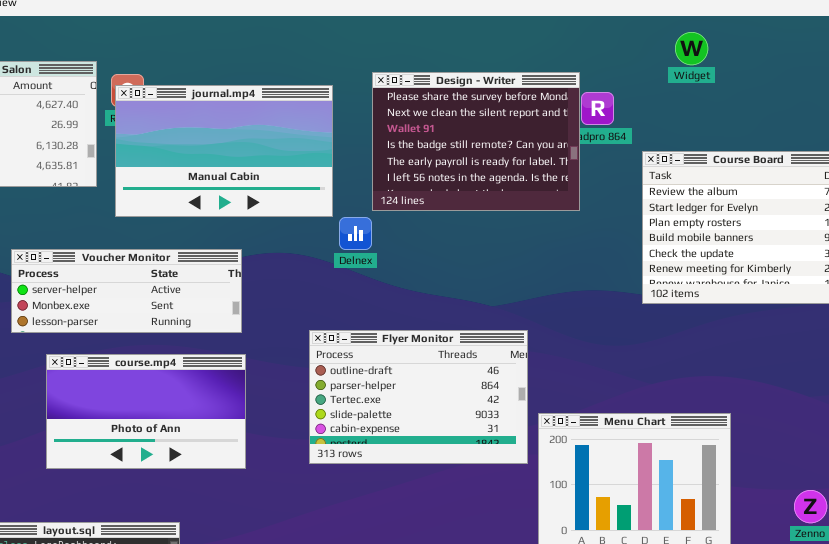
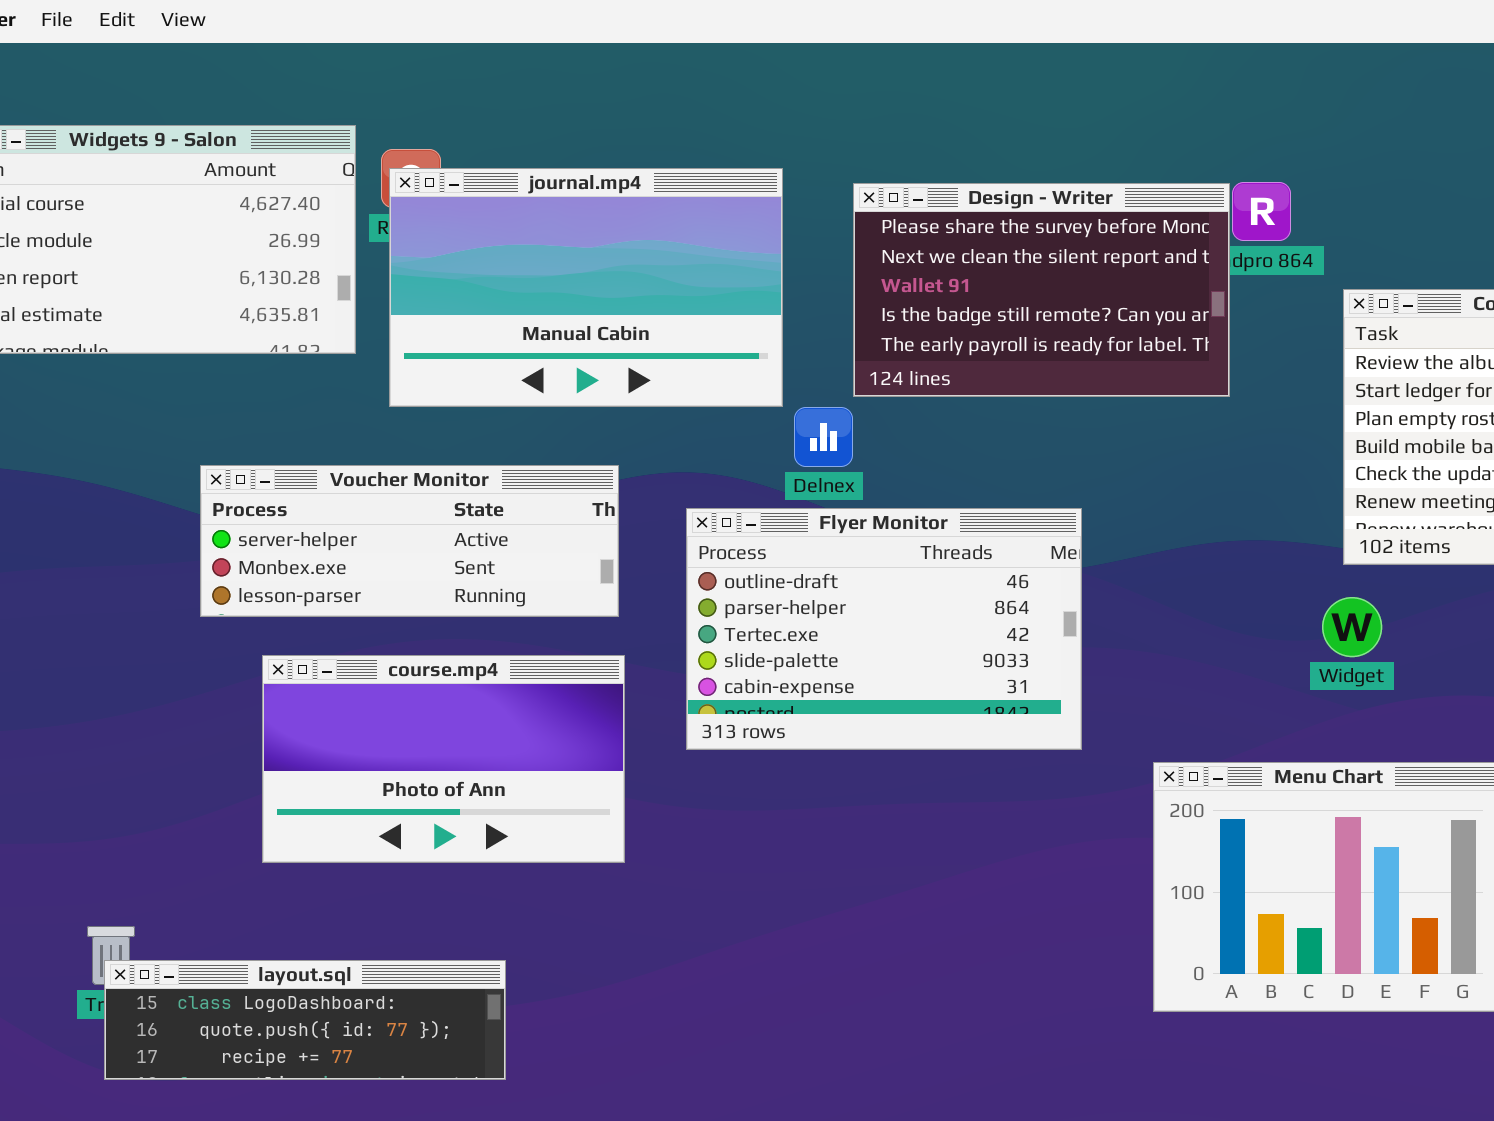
Widget: [675,32,708,65] -> [1322,597,1382,657], moved
Design - Writer: [372,72,580,211] -> [853,183,1230,397], resized
Flyer Monitor: [309,330,528,464] -> [686,508,1082,750], moved

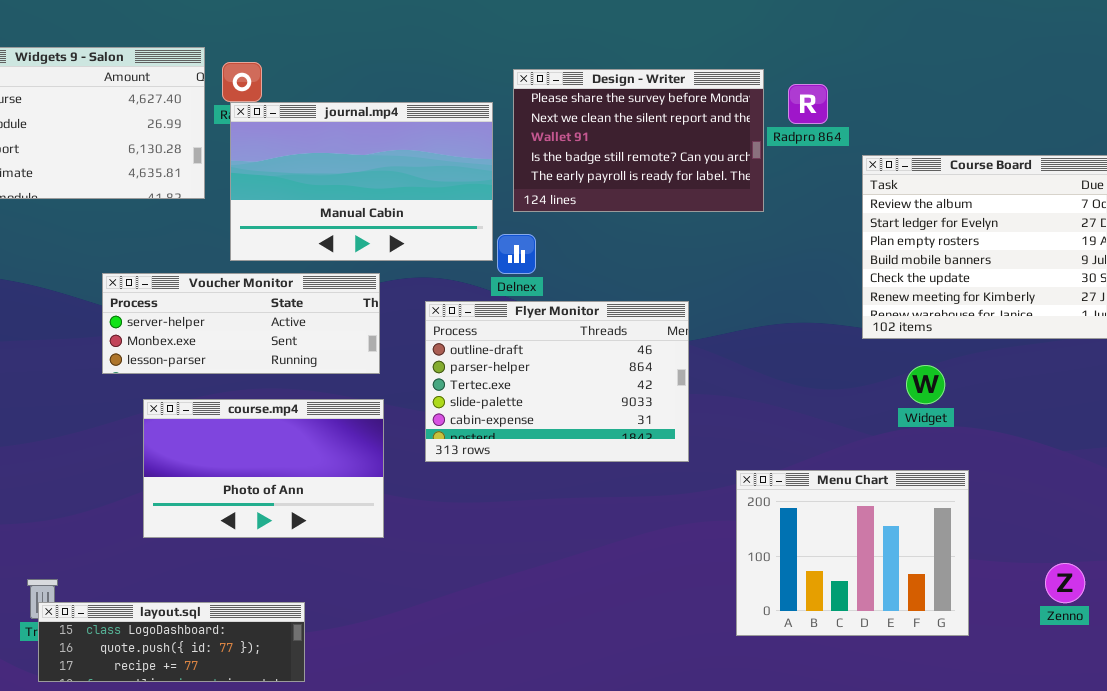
journal.mp4: [389,168,783,407] -> [230,102,493,261], moved
Design - Writer: [853,183,1230,397] -> [513,69,764,212], moved
Widget: [1322,597,1382,657] -> [906,365,945,404], moved

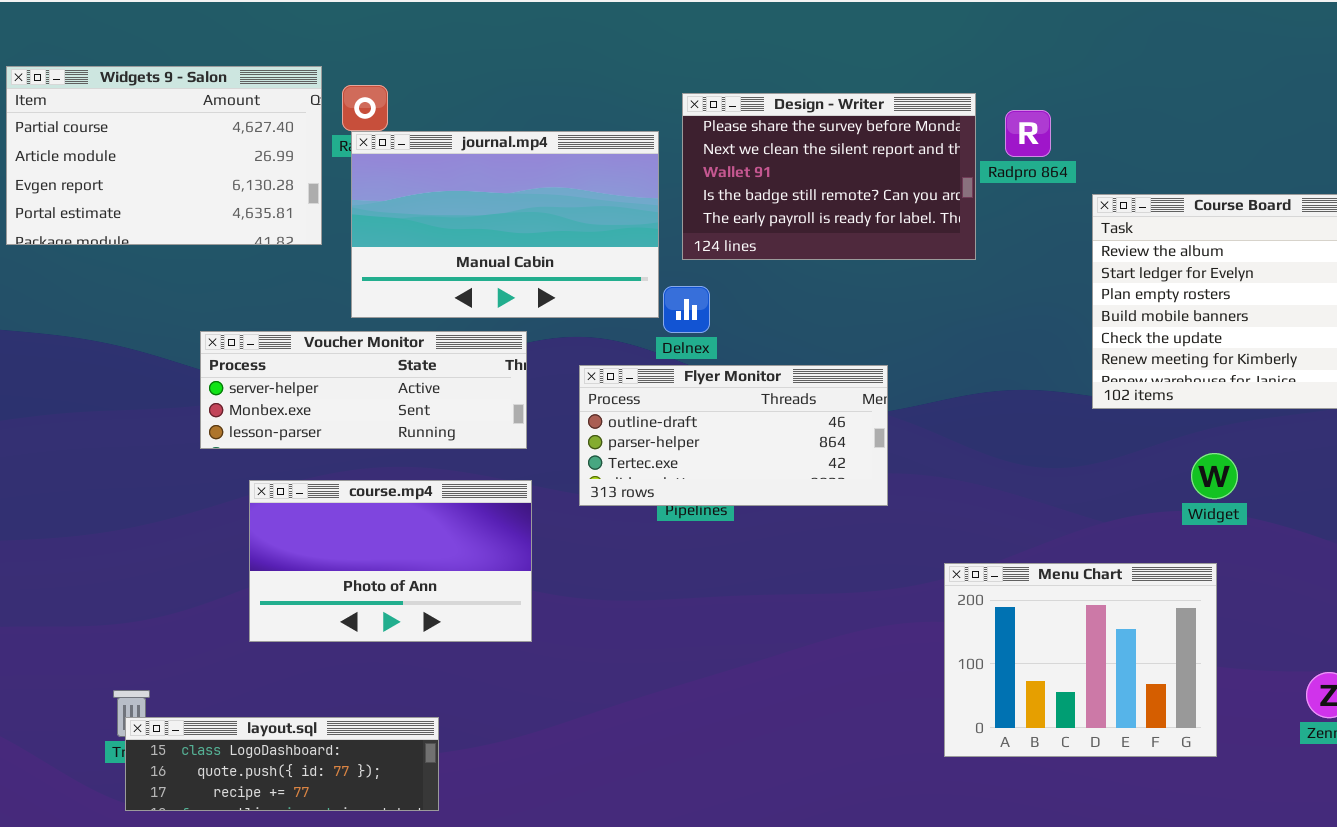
Flyer Monitor: [425,301,689,462] -> [579,365,888,506], resized
Widget: [906,365,945,404] -> [1191,453,1238,499], moved

